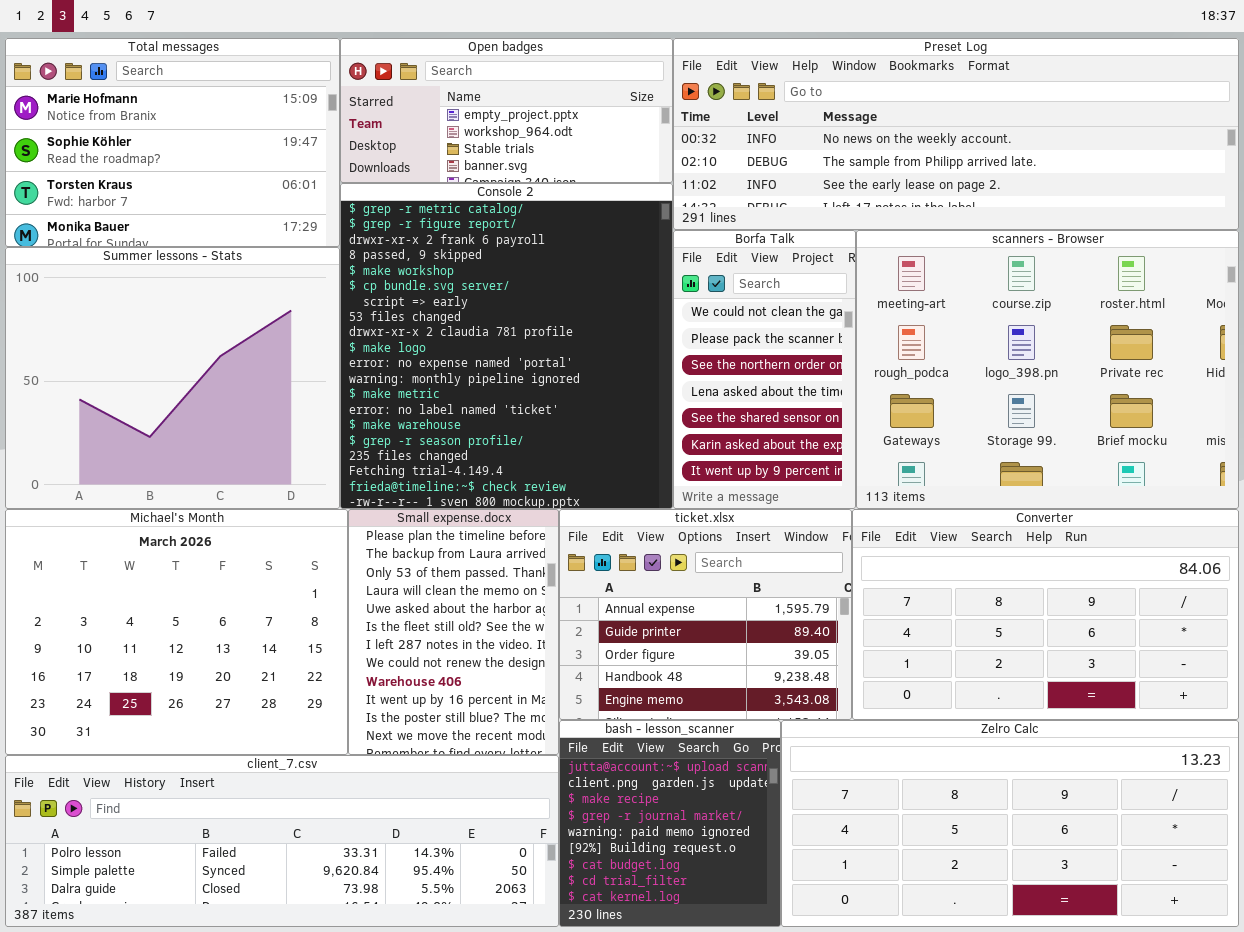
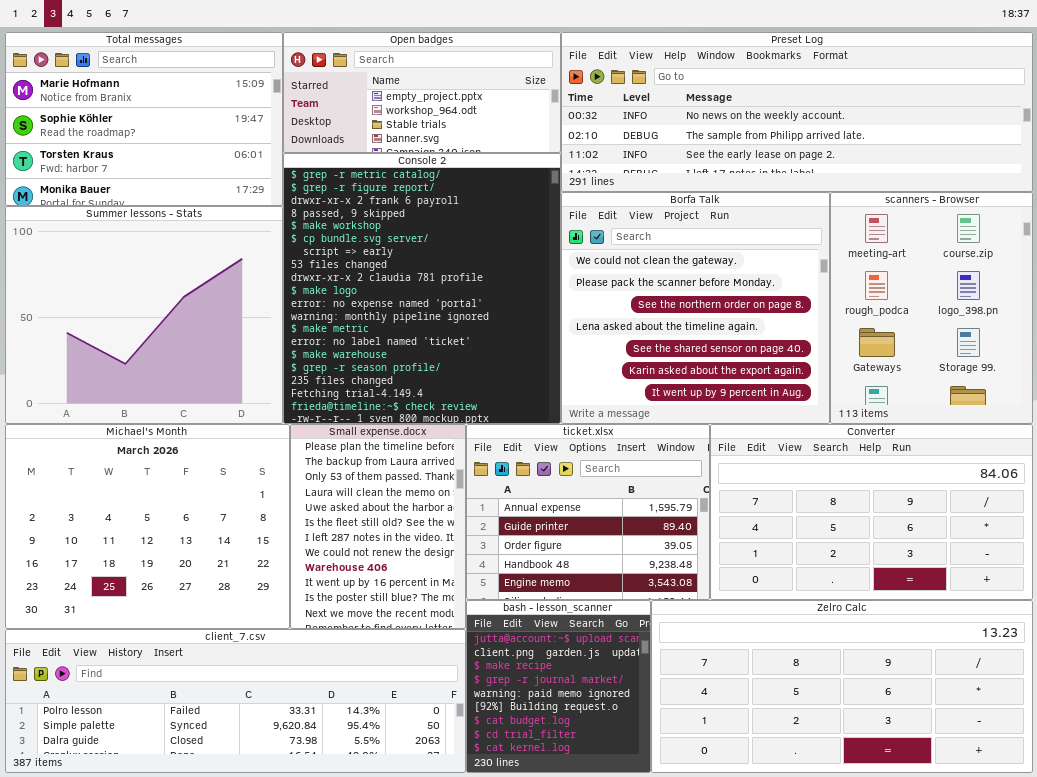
Borfa Talk: [673,230,856,509] -> [561,192,830,424], resized
scanners - Browser: [856,230,1239,509] -> [830,192,1033,424], resized

